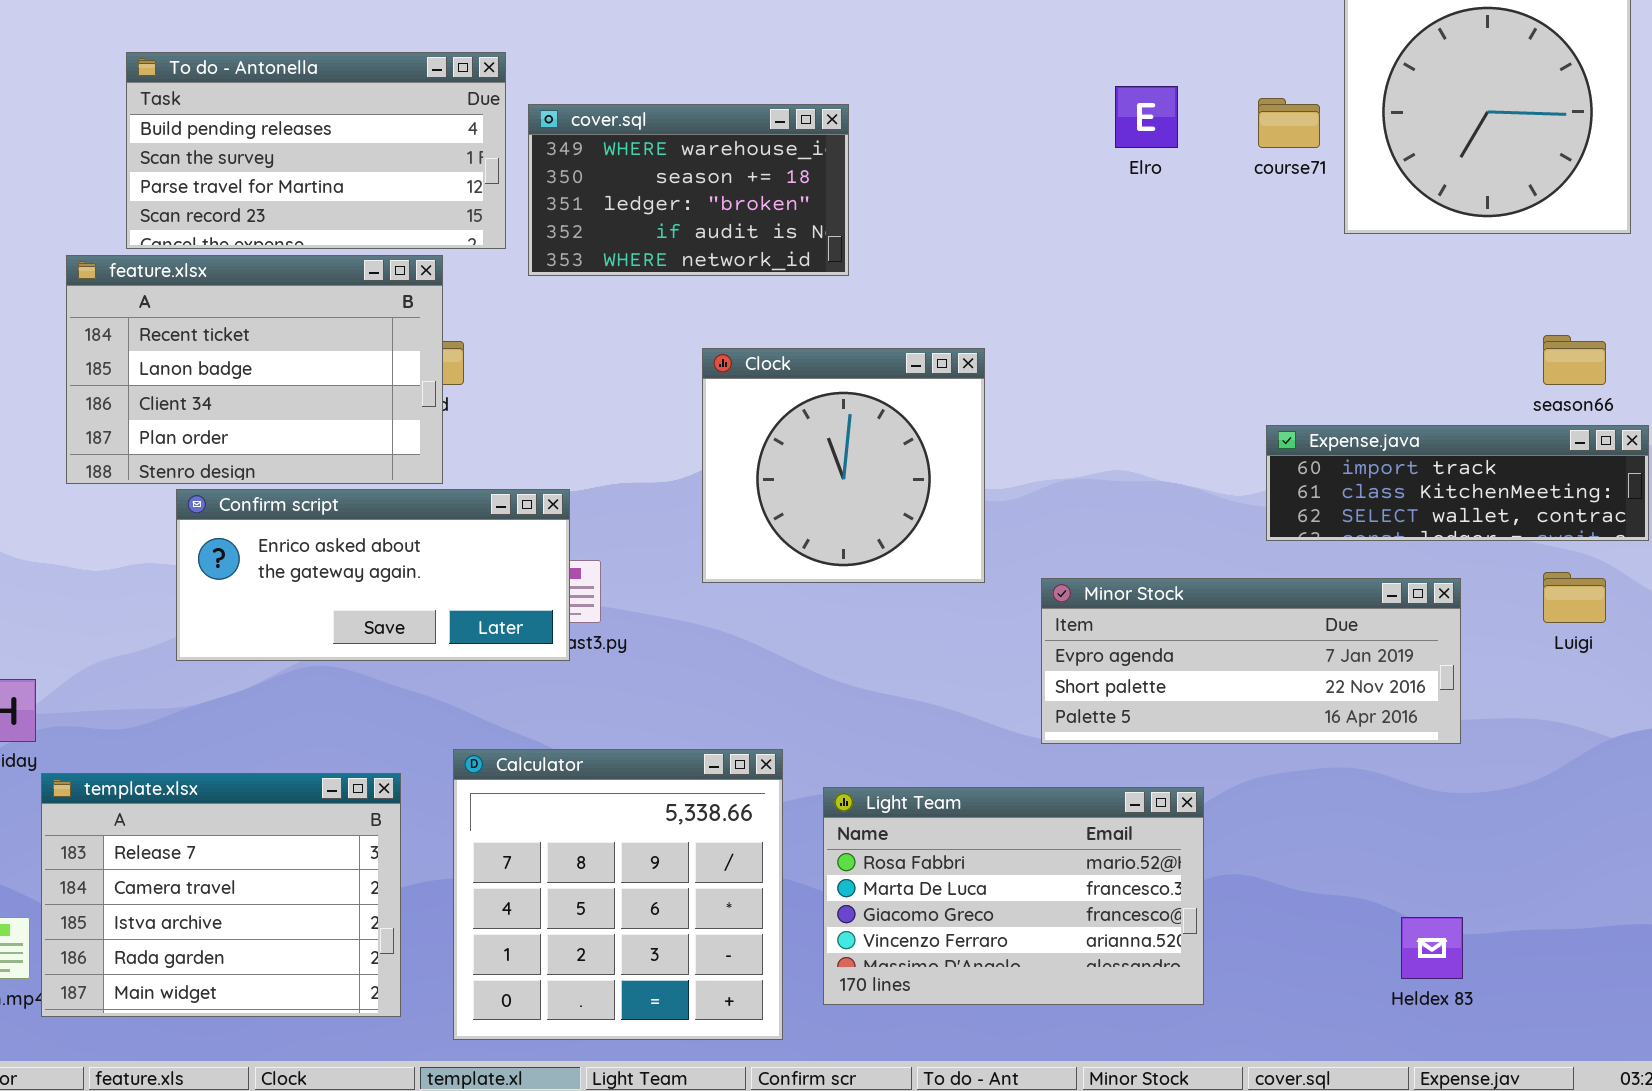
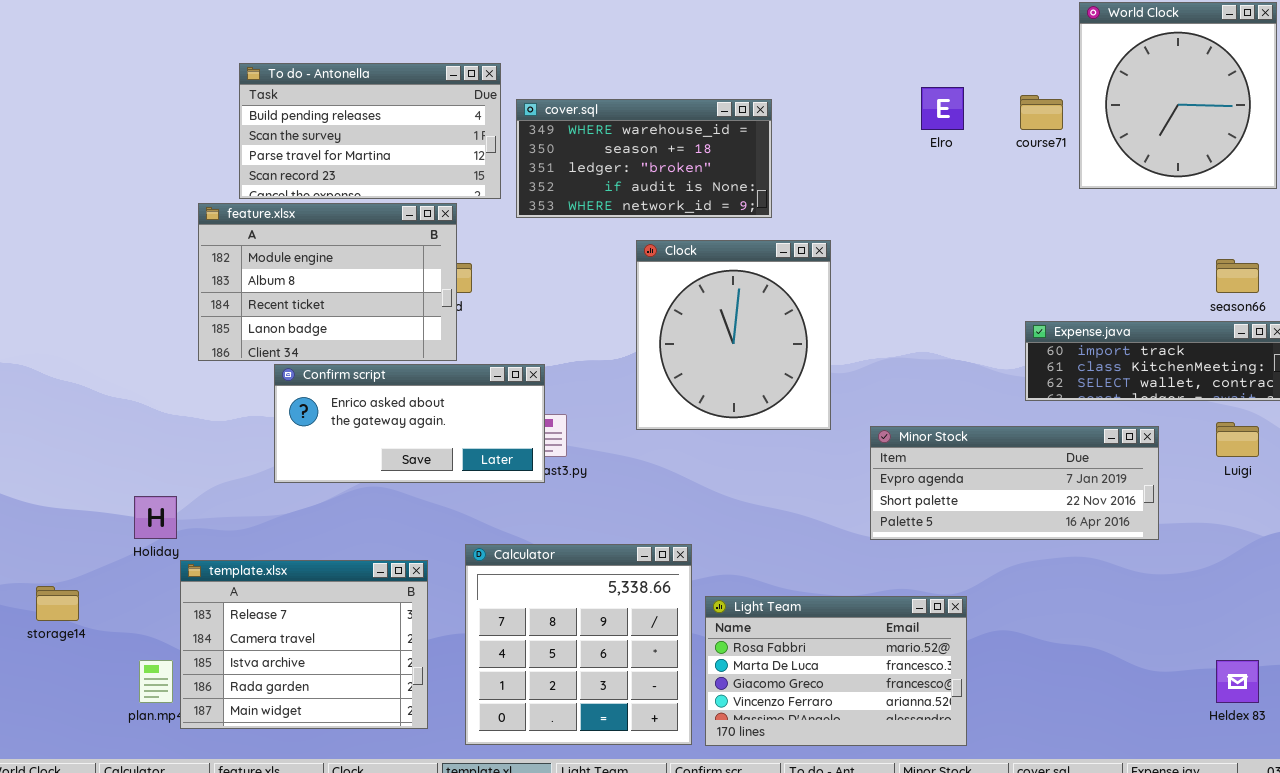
cover.sql: [528,104,849,276] -> [516,99,772,218], resized
feature.xlsx: [66,255,443,484] -> [198,203,457,361], scrolled up 2 rows
Clock: [702,348,985,583] -> [636,240,831,430], resized
Light Team: [823,787,1204,1005] -> [705,596,967,746], moved
Heldex 83: [1401,917,1463,979] -> [1216,660,1259,703], moved

